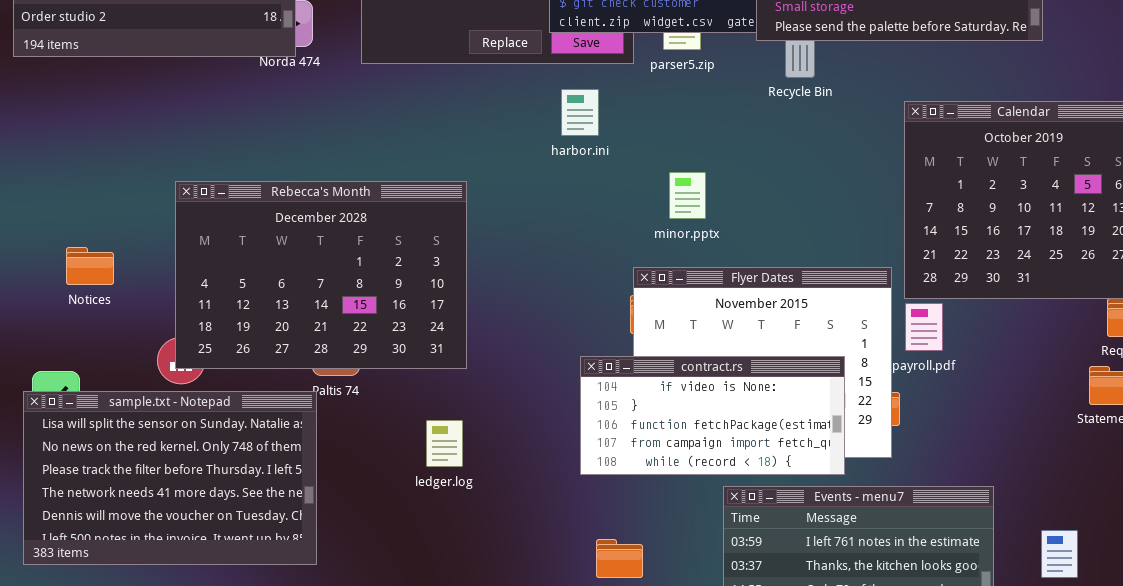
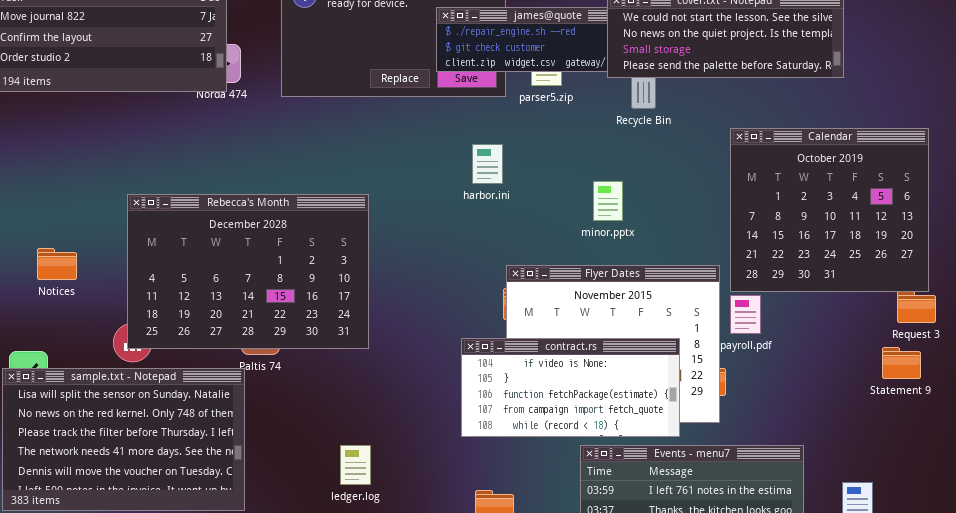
harbor.ini: [561,89,599,136] -> [472,144,503,184], moved
minor.pptx: [669,172,706,219] -> [593,181,623,221], moved
ledger.log: [426,420,463,467] -> [340,445,371,485], moved

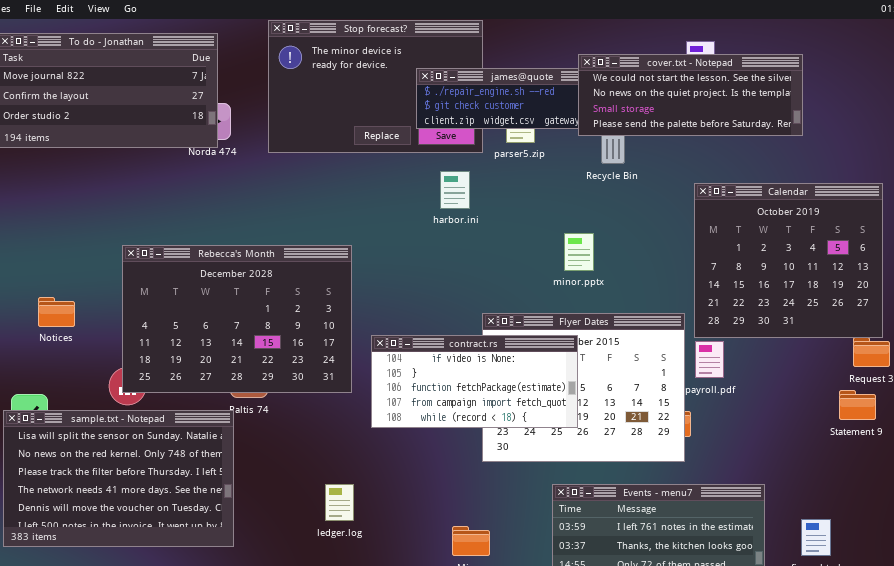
harbor.ini: [472,144,503,184] -> [440,171,470,209], moved
contract.rs: [461,338,680,437] -> [371,335,578,428], moved

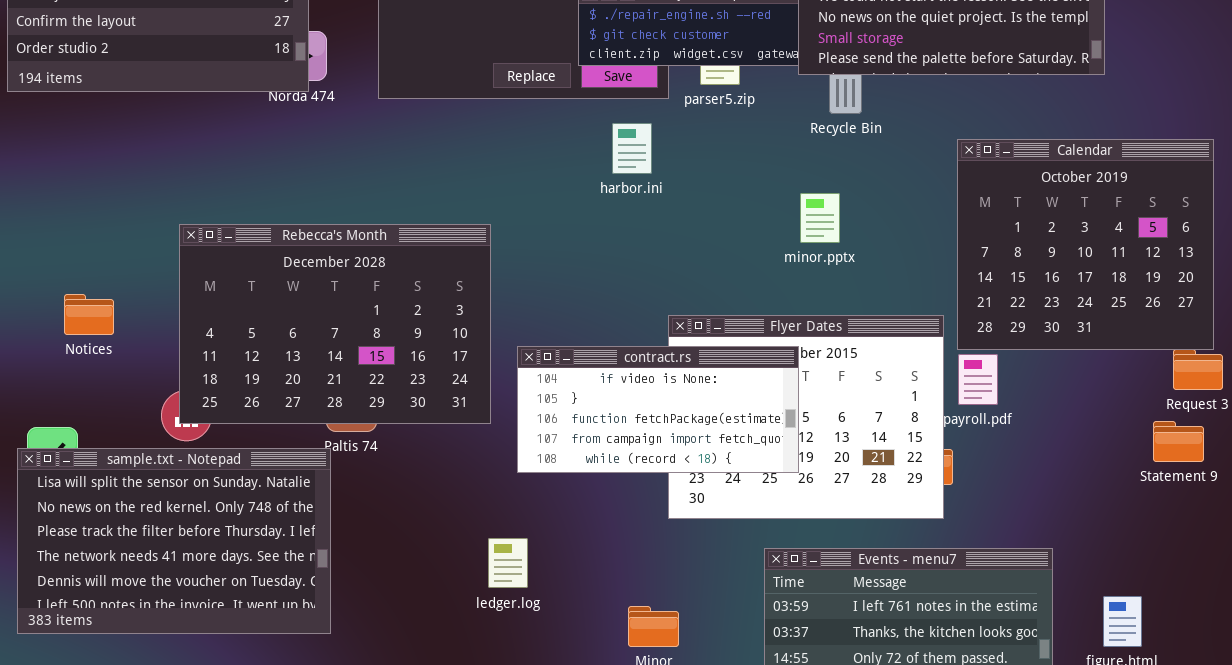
minor.pptx: [564,233,594,271] -> [800,193,840,243], moved
ledger.log: [325,484,354,521] -> [488,538,528,588], moved

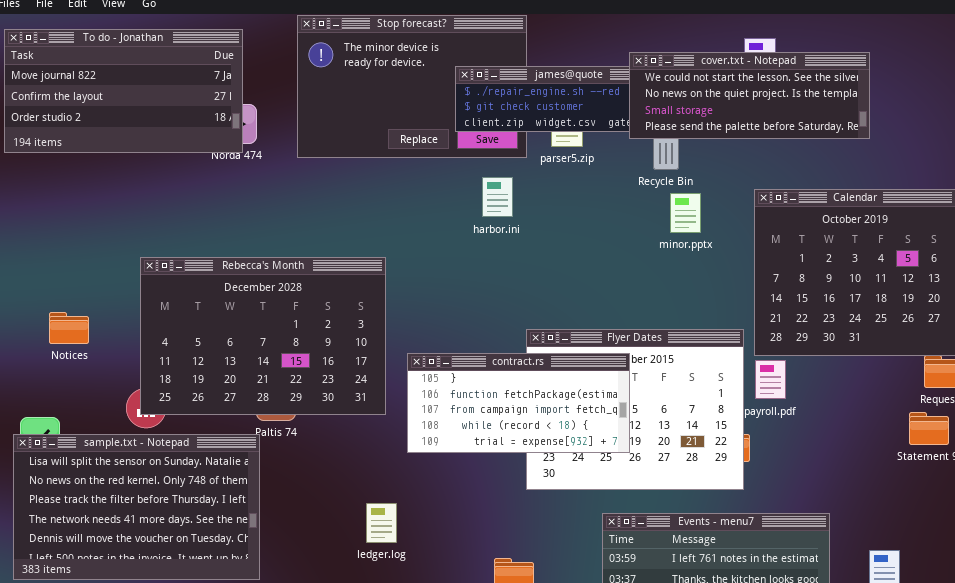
minor.pptx: [800,193,840,243] -> [670,193,701,233], moved
contract.rs: [517,346,799,473] -> [407,353,630,453], scrolled down 1 row
ledger.log: [488,538,528,588] -> [366,503,397,543], moved

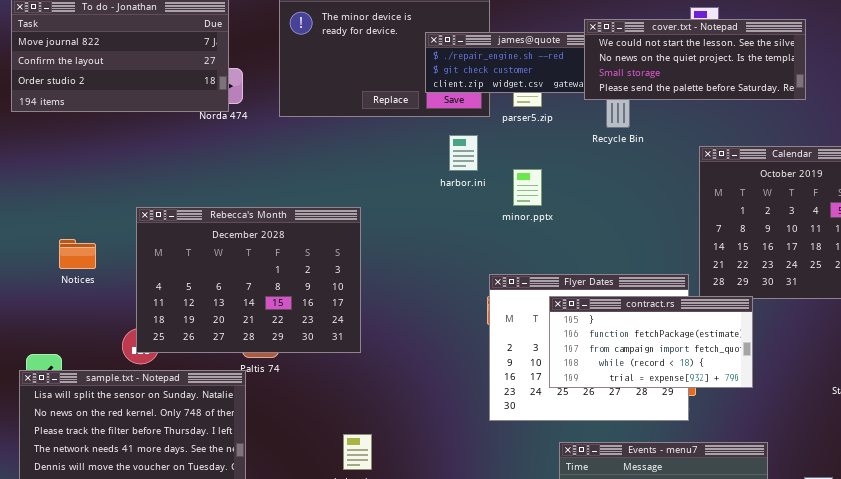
minor.pptx: [670,193,701,233] -> [513,169,542,206], moved
Notices: [49,312,89,344] -> [59,239,96,269], moved
contract.rs: [407,353,630,453] -> [549,296,753,388], moved

